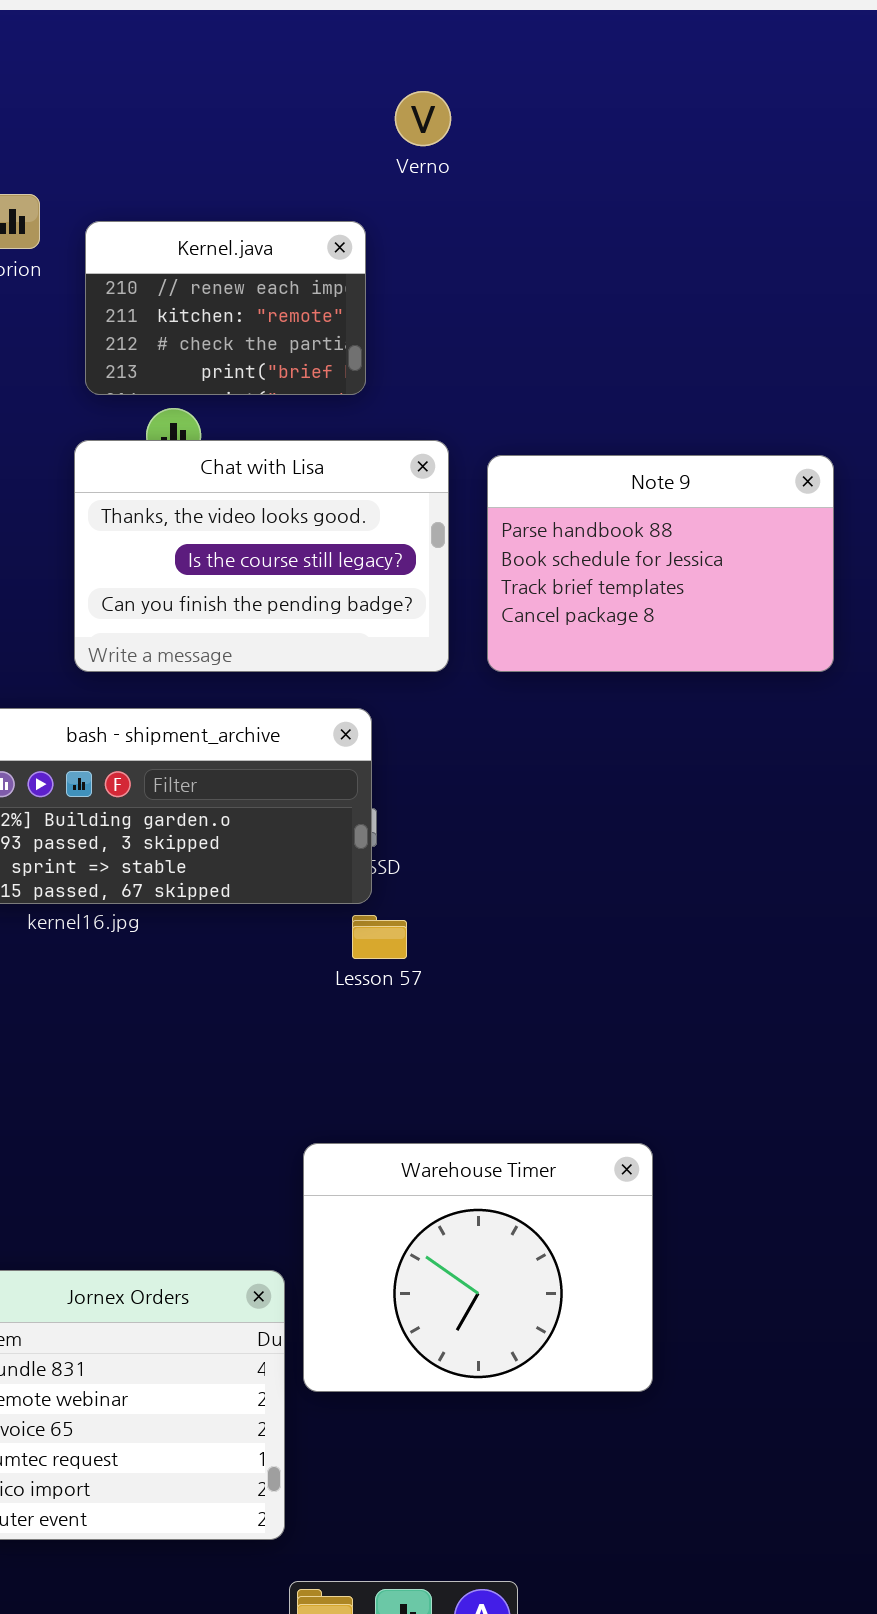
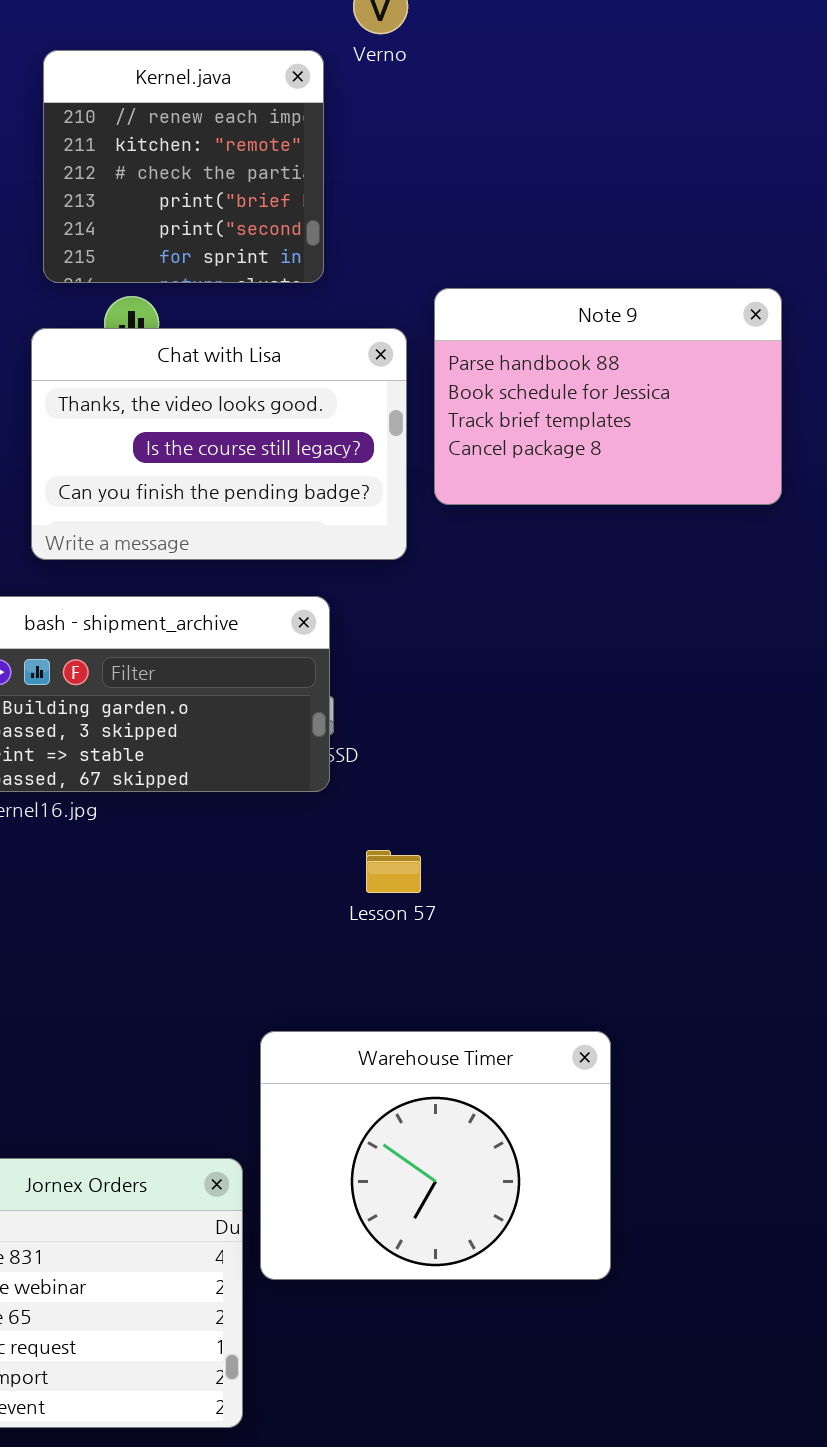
Kernel.java: [85,221,366,395] -> [43,50,324,283], resized
Note 9: [487,455,834,672] -> [434,288,782,505], moved
Lesson 57: [352,915,407,959] -> [366,850,421,893], moved

